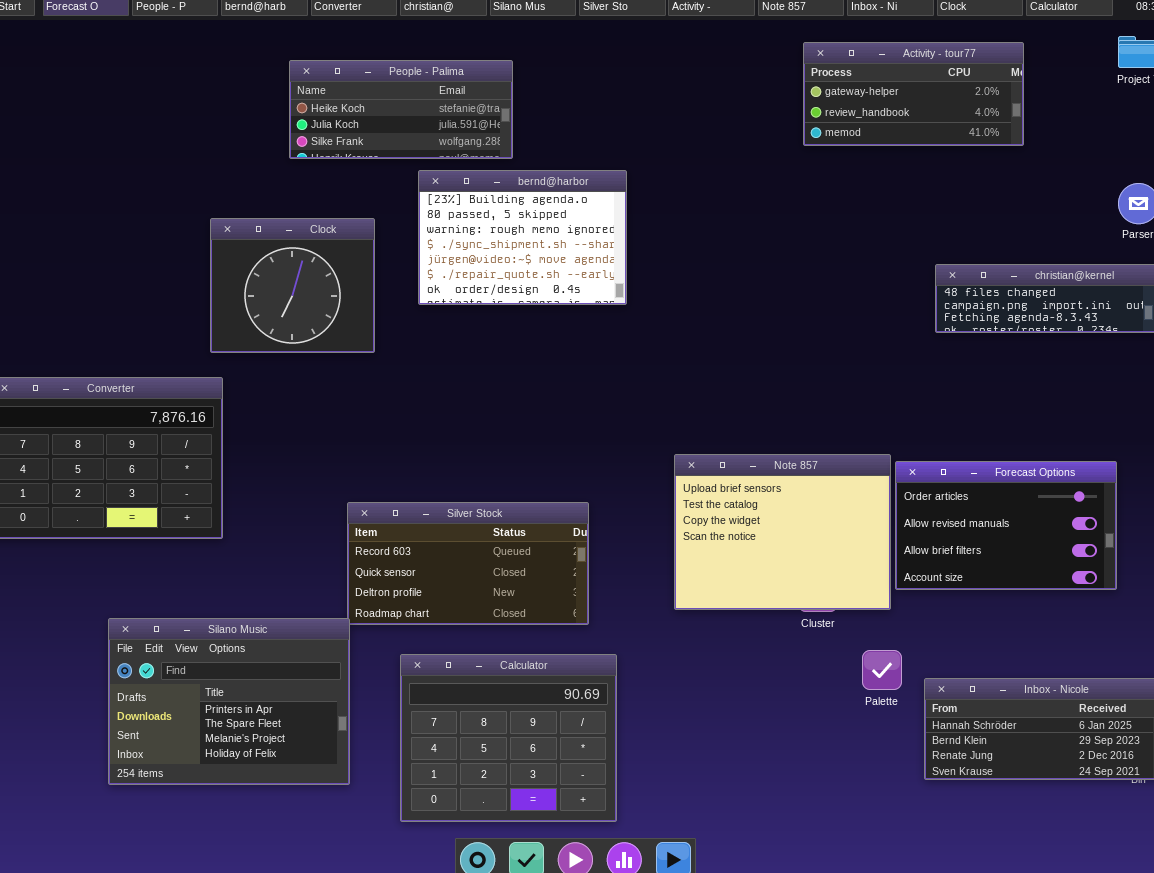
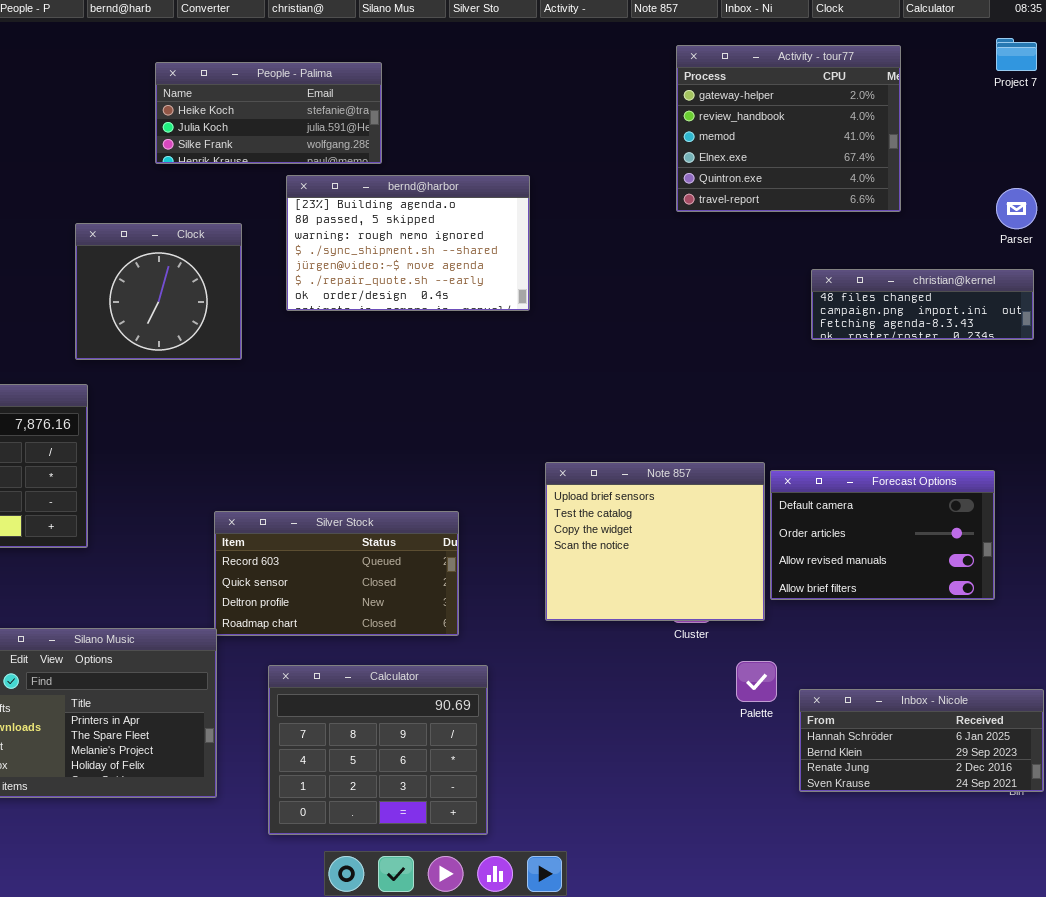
Activity - tour77: [803,42,1024,146] -> [676,45,901,212], resized
bernd@harbor: [418,170,627,305] -> [286,175,530,311], resized
Forecast Options: [895,461,1117,590] -> [770,470,995,600], scrolled up 1 row

